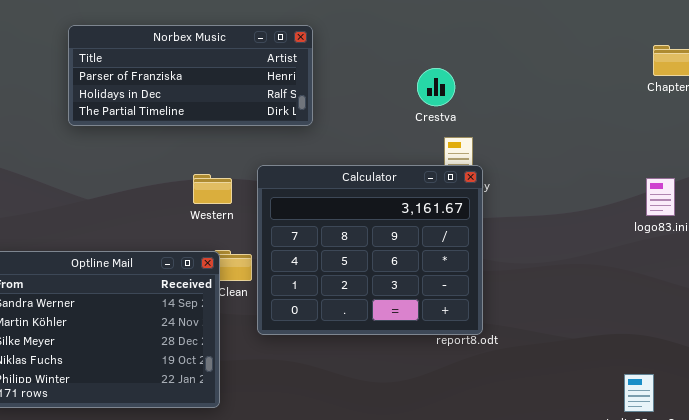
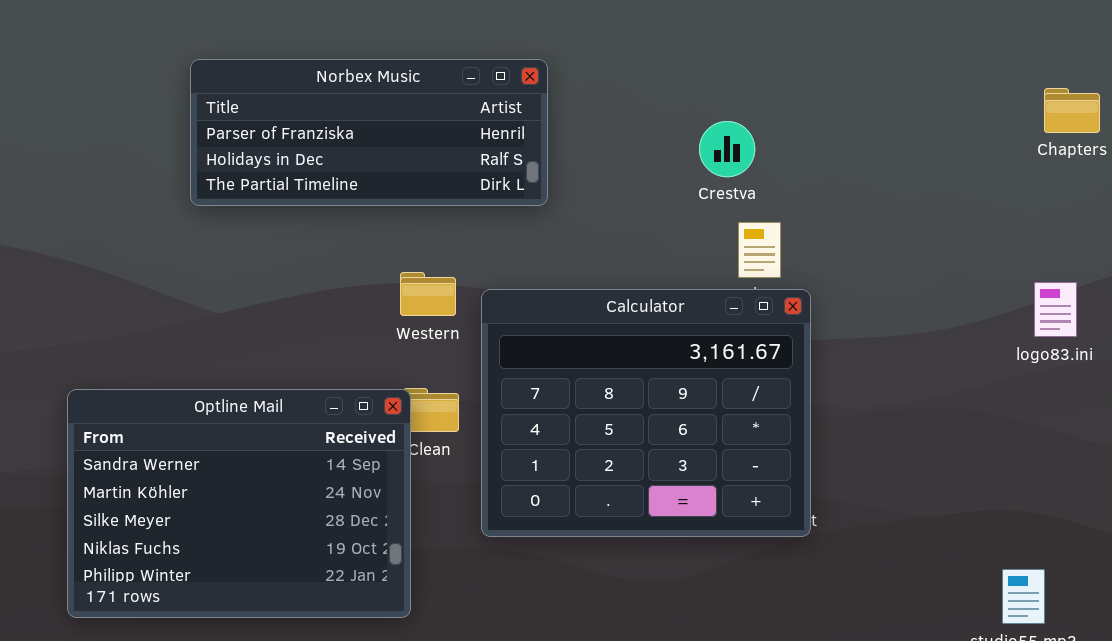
Calculator: [257,165,483,335] -> [481,289,811,537], moved
Western: [193,174,232,204] -> [400,272,456,316], moved

